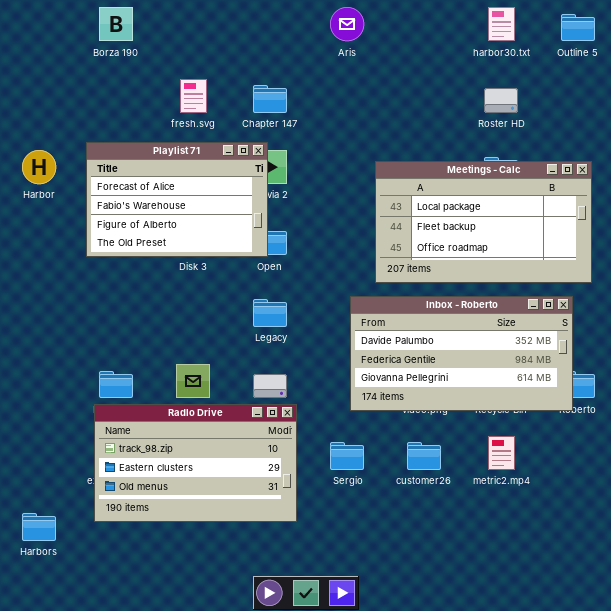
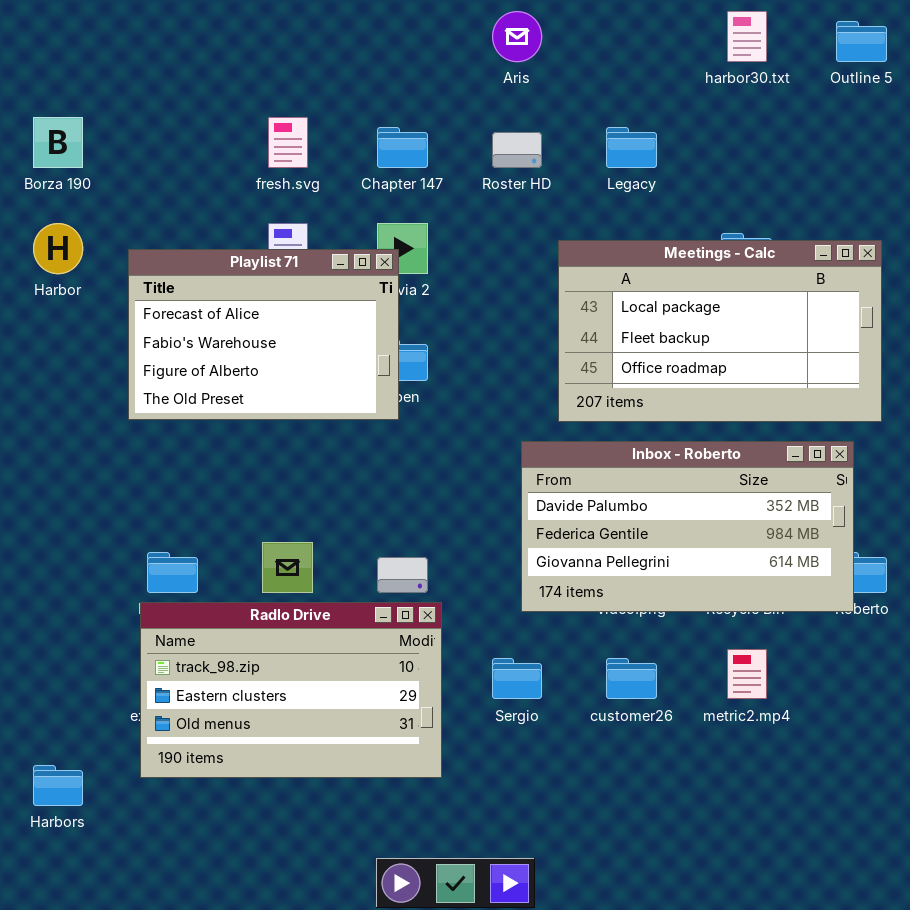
Borza 190: [99,7,133,41] -> [33,117,83,168], moved
Roster HD: [484,88,518,113] -> [492,132,542,168], moved
Playlist 71: [86,142,268,257] -> [128,249,399,420], moved
Legacy: [253,299,287,327] -> [606,127,657,168], moved

